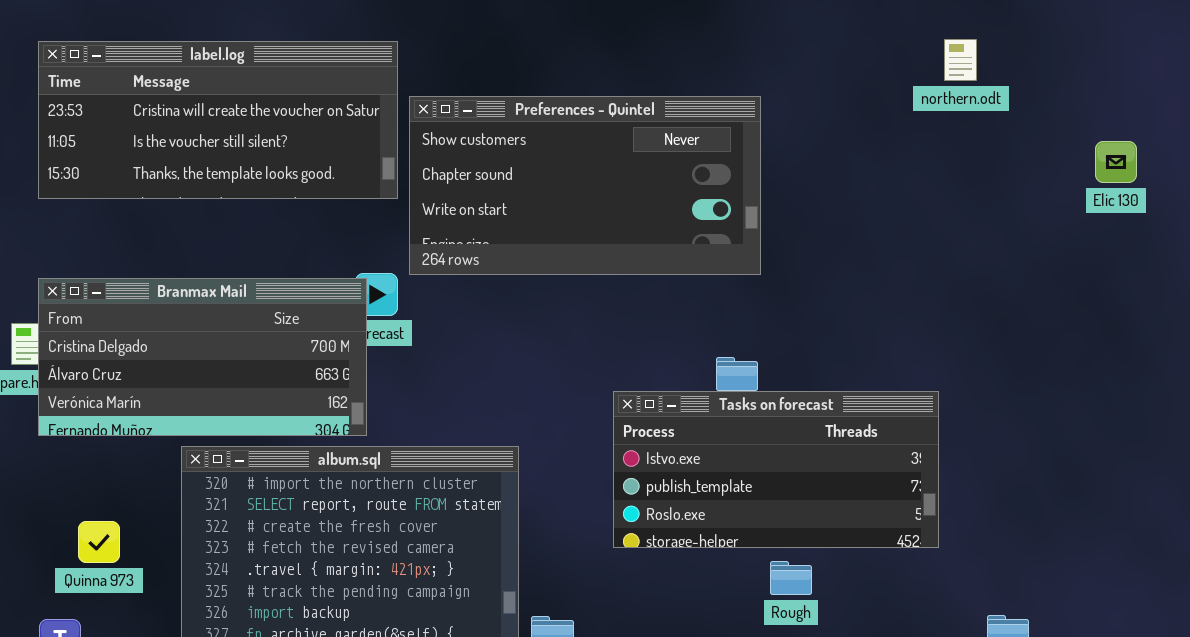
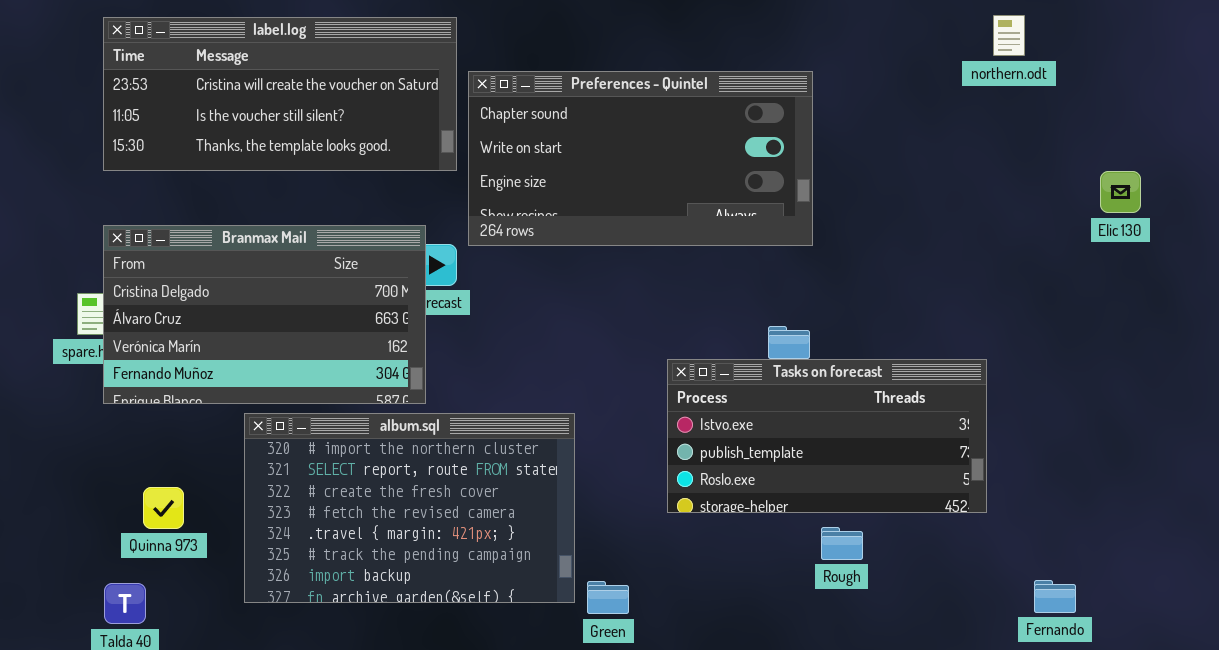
Preferences - Quintel: [409,96,761,275] -> [468,71,813,246], scrolled down 1 row
Elic 130: [1095,141,1137,183] -> [1100,171,1141,213], moved
Branmax Mail: [38,278,367,436] -> [103,225,426,404], resized

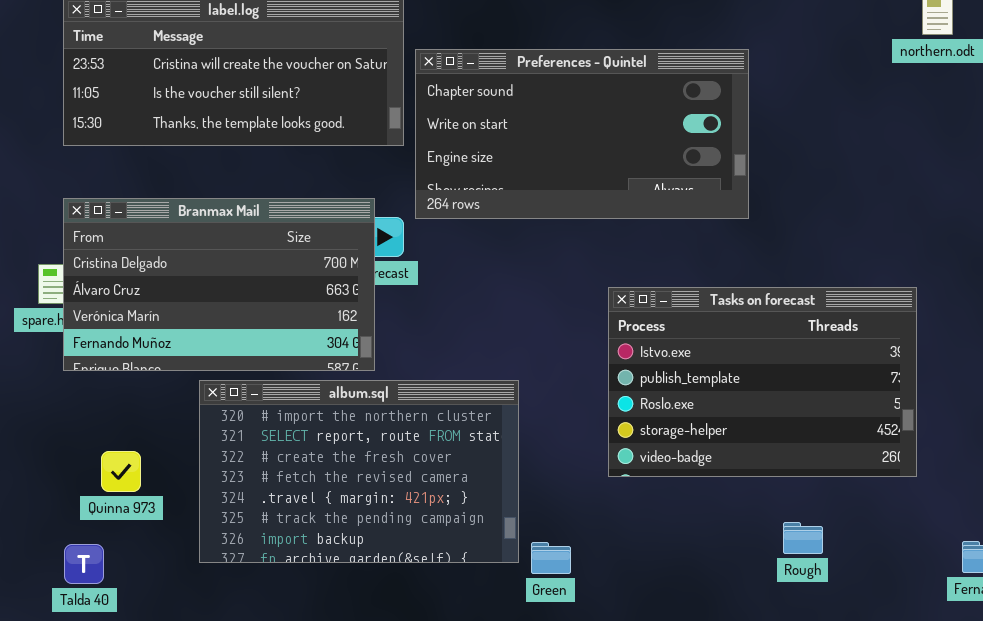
Tasks on forecast: [667,359,987,513] -> [608,287,917,477], resized
Rough: [821,527,863,560] -> [783,522,823,554], moved

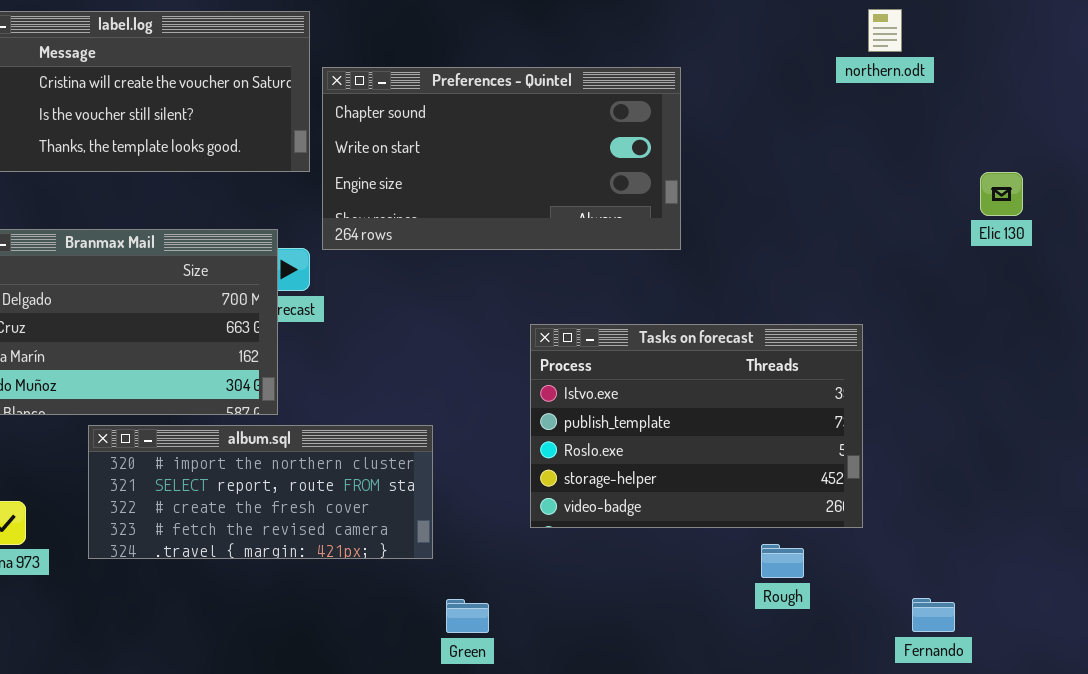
album.sql: [199,380,519,563] -> [88,425,433,559], resized
Rough: [783,522,823,554] -> [761,544,804,578], moved

